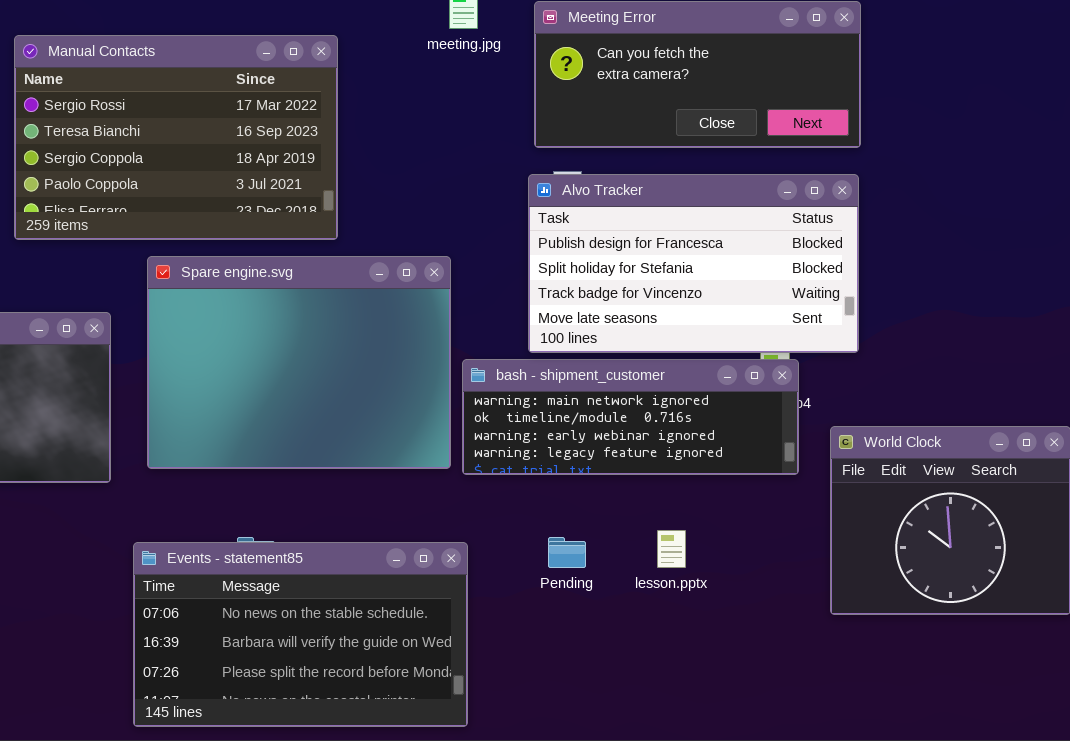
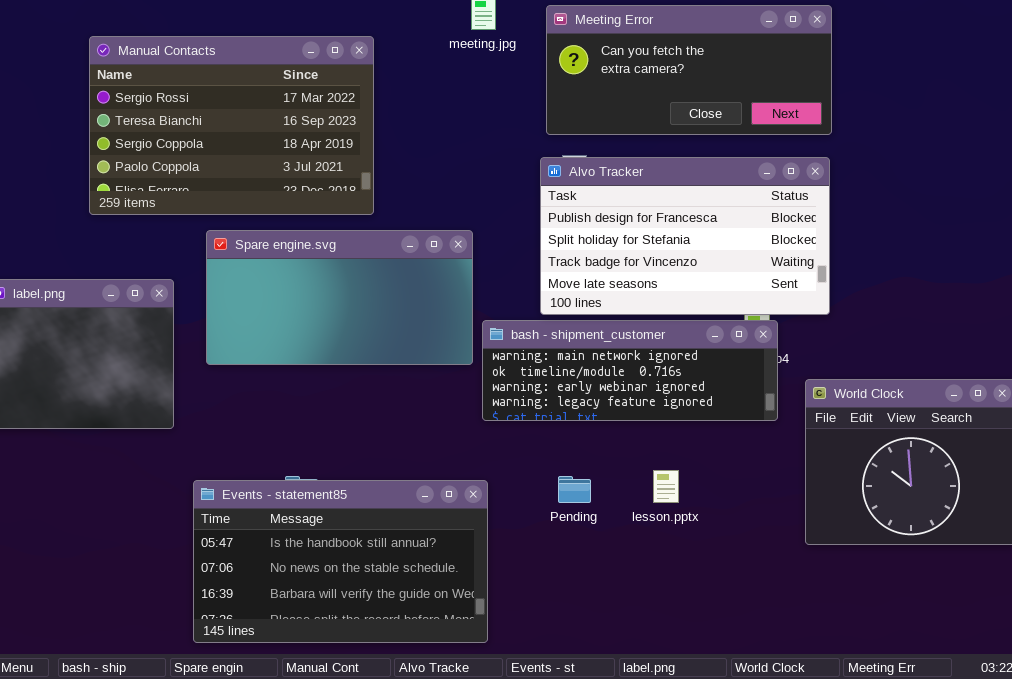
Spare engine.svg: [147,256,451,469] -> [206,230,473,365], resized
Events - statement85: [133,542,468,727] -> [193,480,488,643], scrolled up 1 row

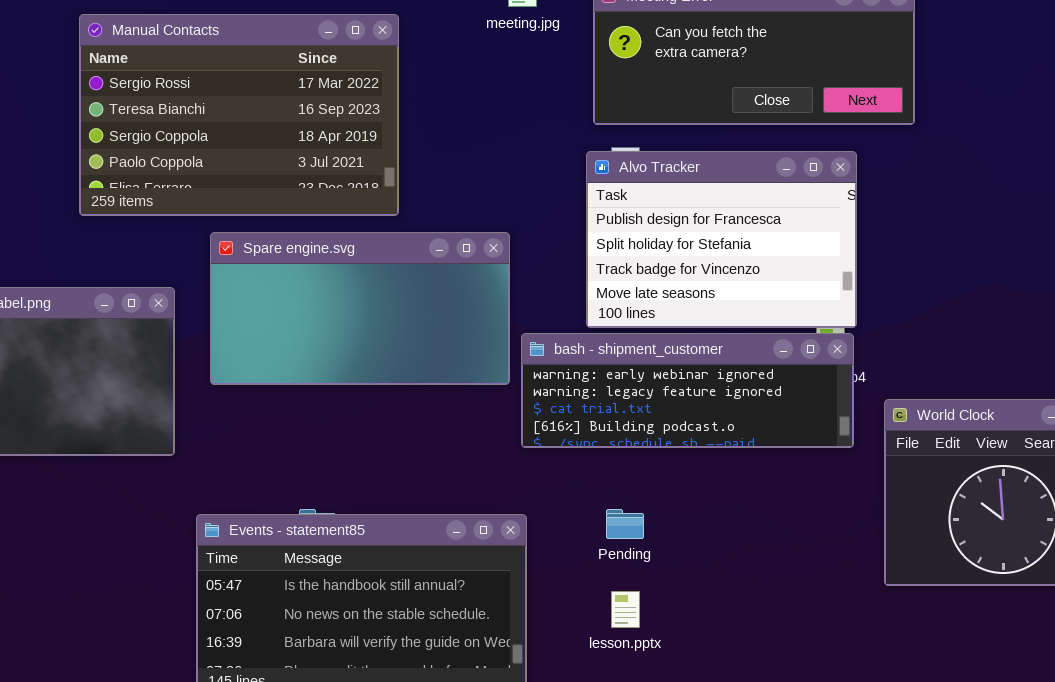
Alvo Tracker: [540,157,830,315] -> [586,151,857,328], resized
bash - shipment_customer: [482,320,778,421] -> [521,333,854,448], scrolled down 2 rows
lesson.pptx: [653,470,679,503] -> [611,591,640,628], moved

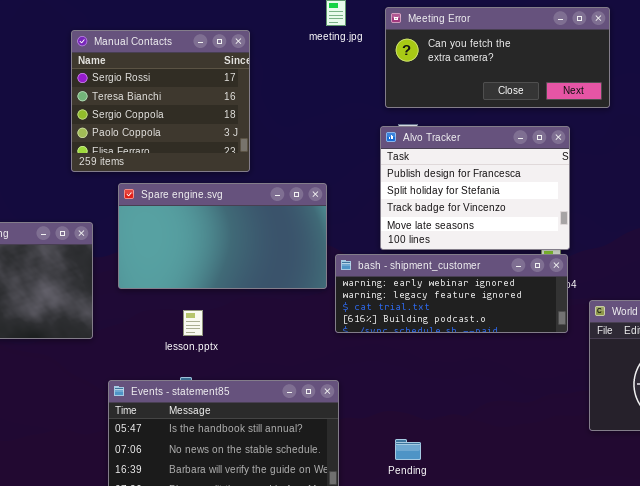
Manual Contacts: [79,14,399,216] -> [71,30,250,172], resized
Pending: [606,509,644,539] -> [395,439,421,460], moved
lesson.pptx: [611,591,640,628] -> [183,310,203,336], moved

